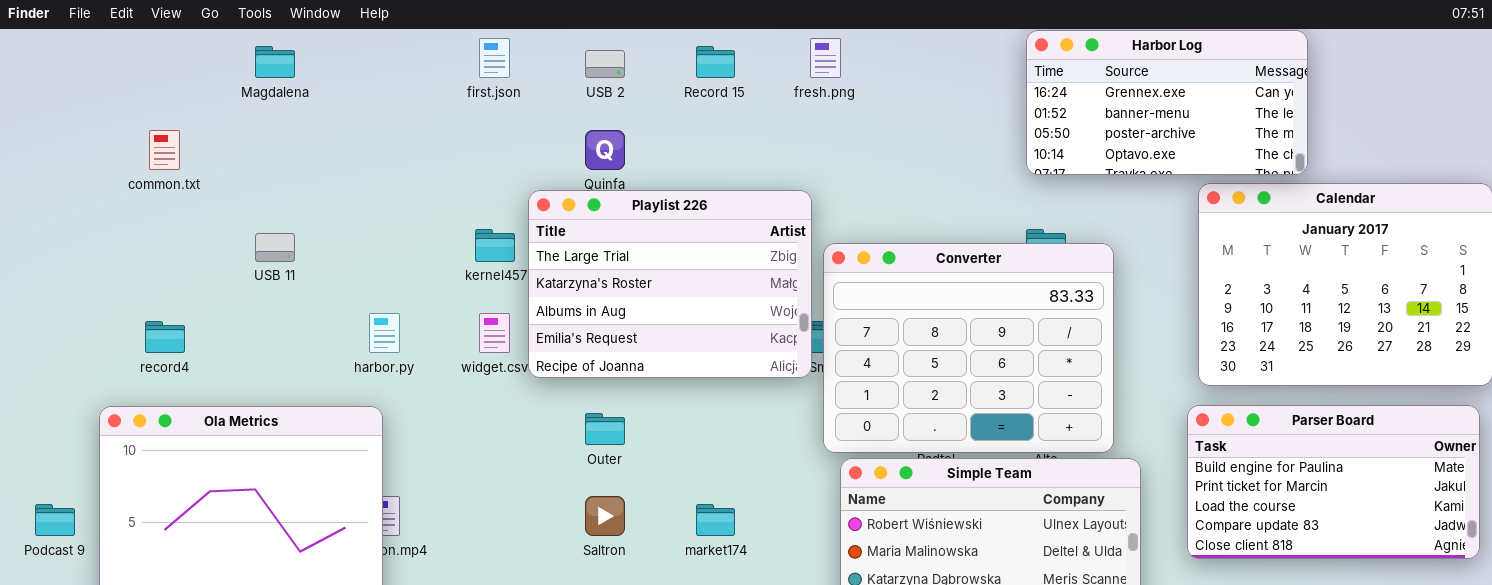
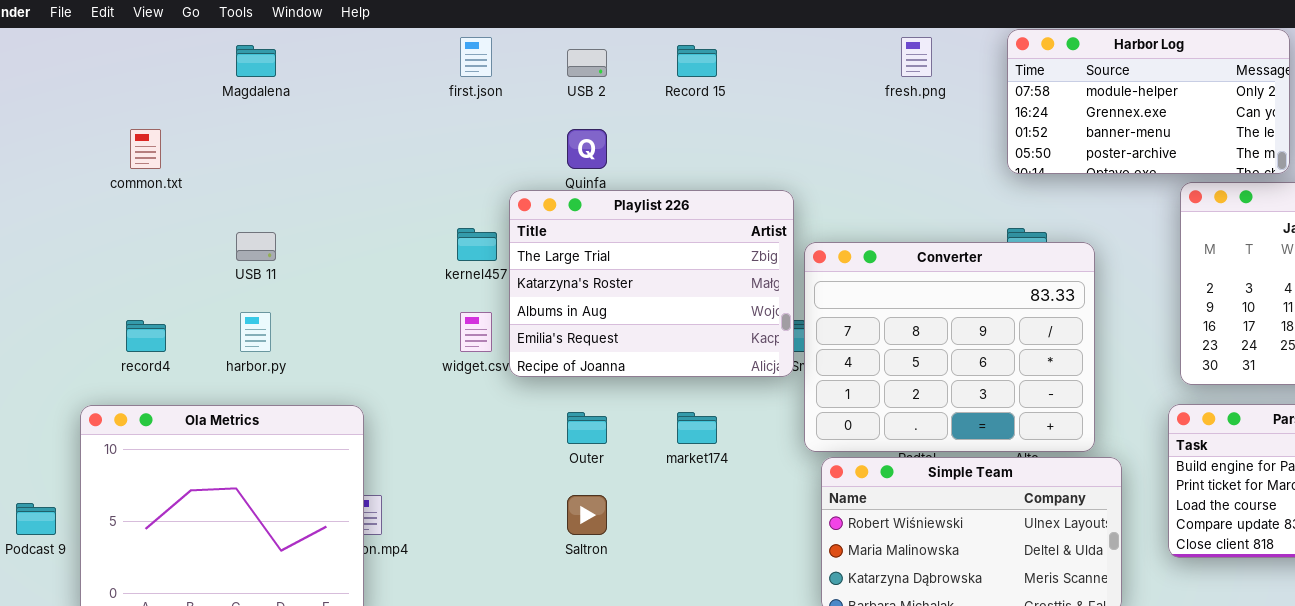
Harbor Log: [1026,30,1308,175] -> [1007,29,1290,174], scrolled up 1 row
fresh.png: [810,38,841,78] -> [901,37,932,77], moved
harbor.py: [369,313,400,353] -> [240,312,271,352], moved
market174: [696,504,735,536] -> [677,412,717,444], moved

